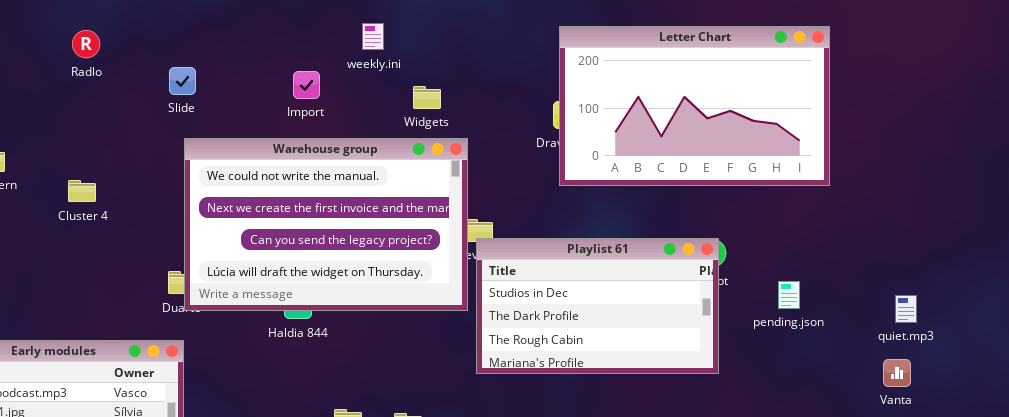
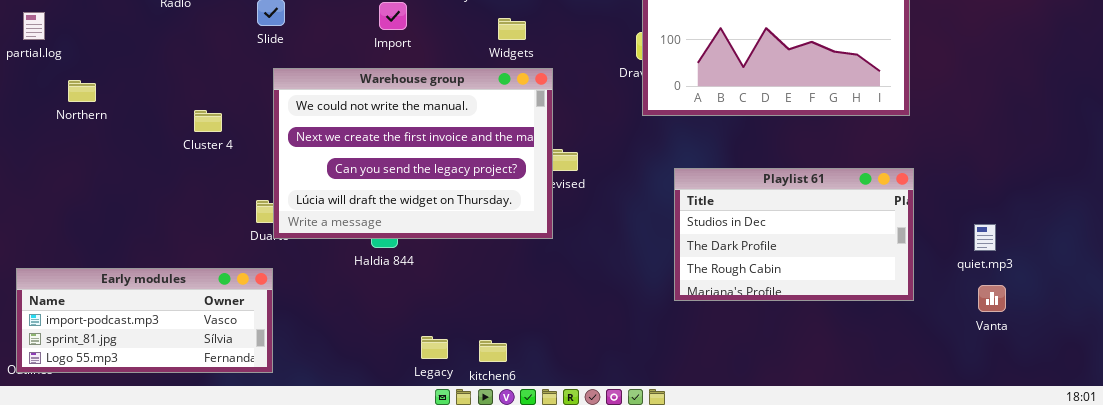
Cluster 4: [68,180,96,202] -> [194,110,222,132], moved
Playlist 61: [476,238,719,374] -> [674,168,914,301], moved
Vanta: [883,359,911,387] -> [978,285,1006,312], moved

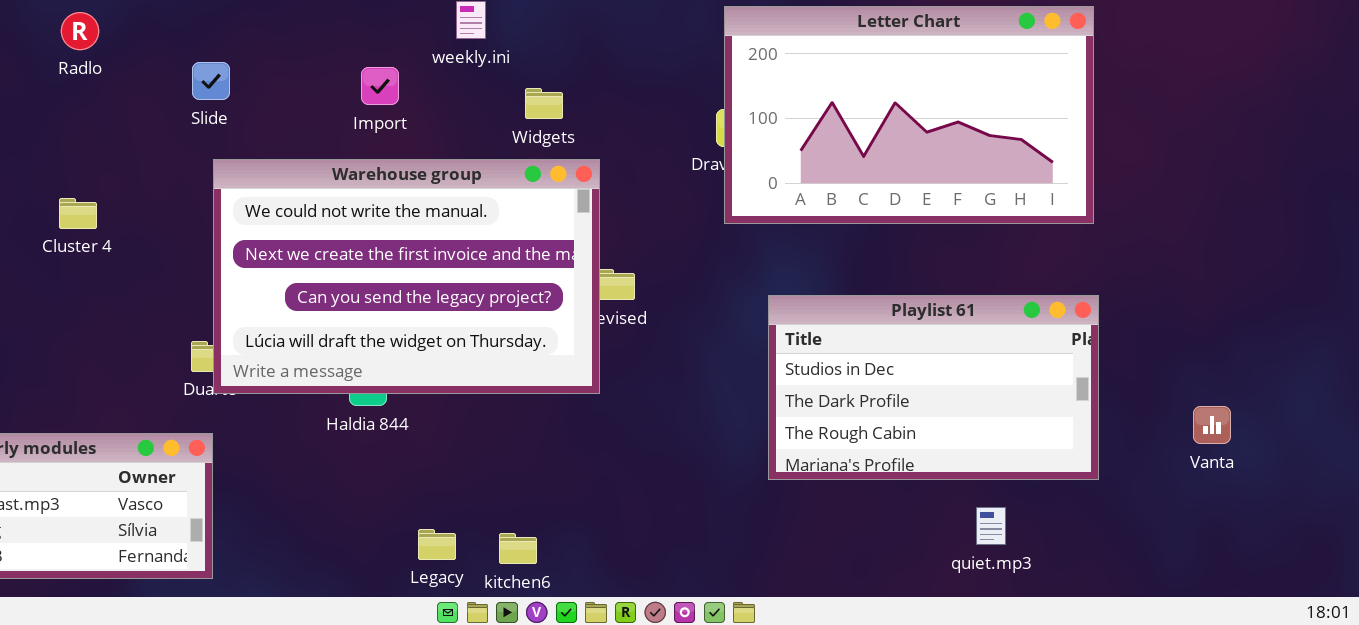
Cluster 4: [194,110,222,132] -> [59,198,97,229], moved
quiet.mp3: [974,224,996,251] -> [976,507,1006,545], moved
Vanta: [978,285,1006,312] -> [1193,406,1231,444], moved

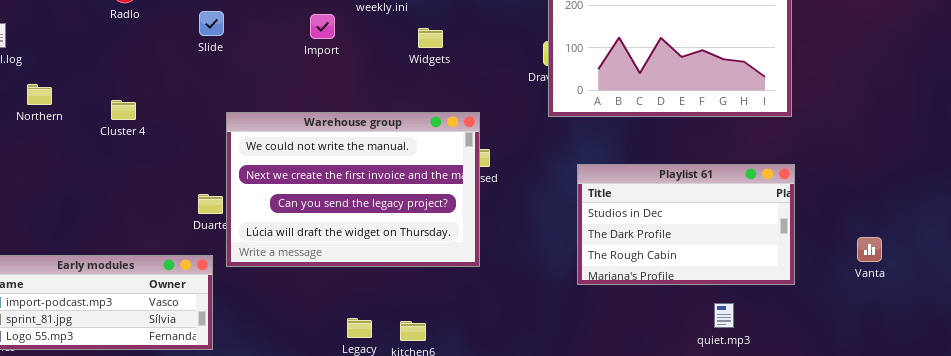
Warehouse group: [213,159,600,394] -> [226,112,480,267], moved

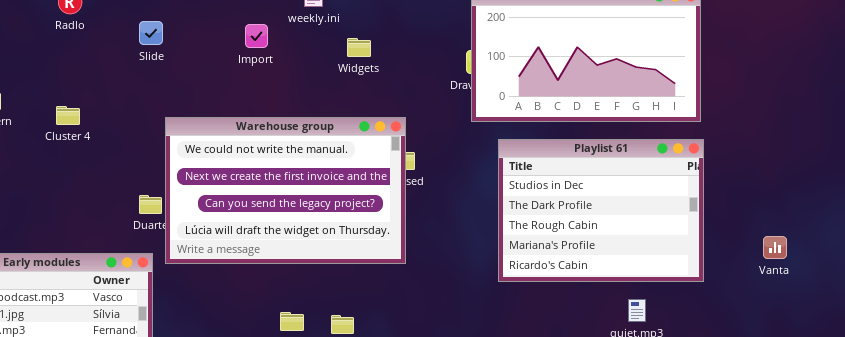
Playlist 61: [577,164,795,285] -> [498,139,704,282], resized

